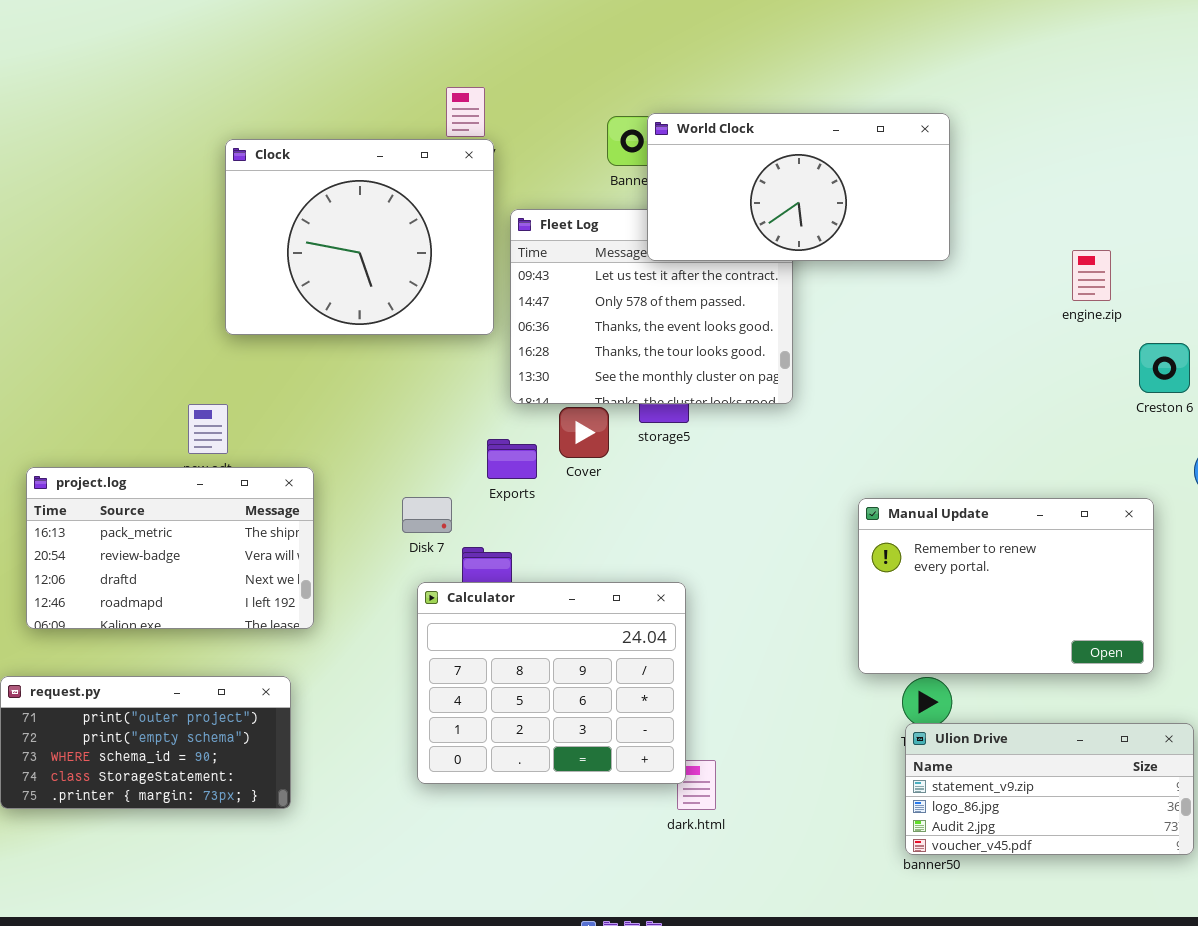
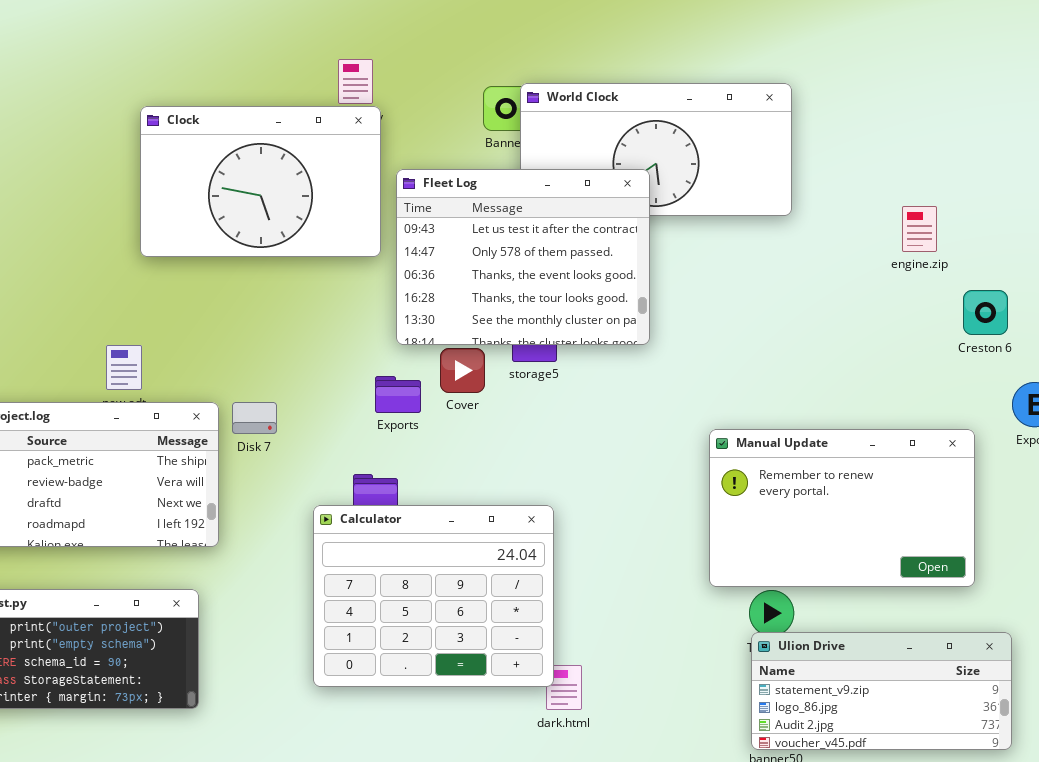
Clock: [225,139,494,335] -> [140,106,381,257], resized
Fleet Log: [510,209,793,404] -> [396,169,650,345], raised
Disk 7: [402,497,452,533] -> [232,402,277,434], moved

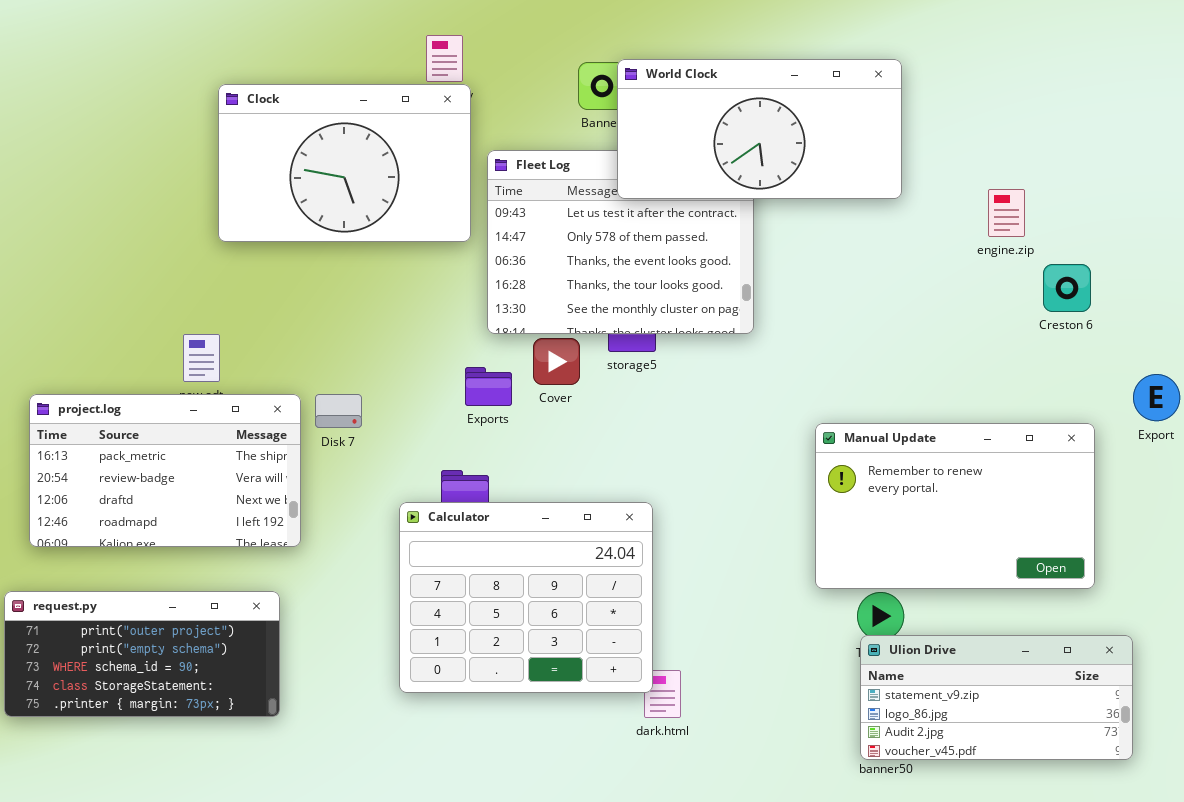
World Clock: [520,83,792,216] -> [617,59,902,199], raised
engine.zip: [902,206,937,252] -> [988,189,1025,237], moved
Creston 6: [963,290,1008,335] -> [1043,264,1091,312], moved

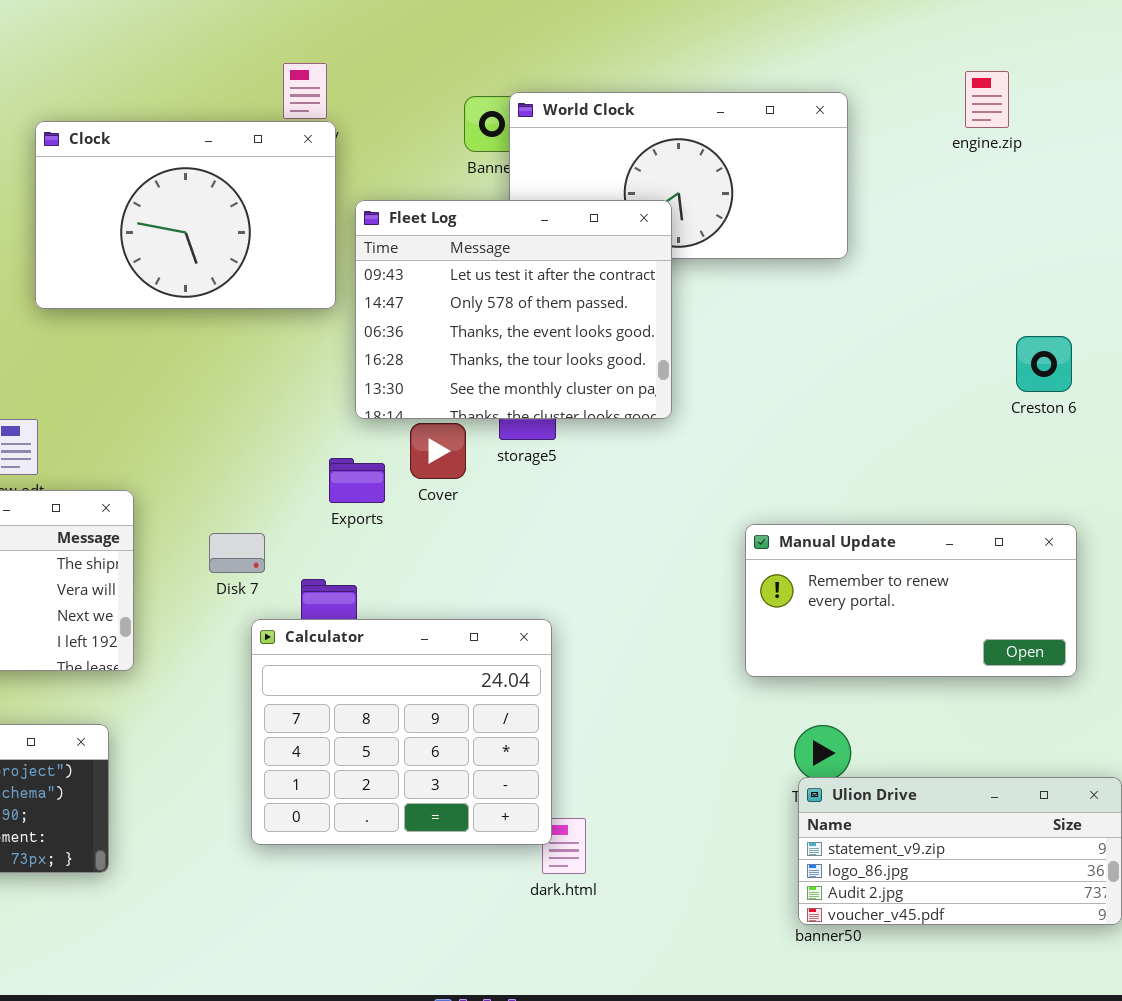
Fleet Log: [487,150,754,334] -> [355,200,672,419], raised
engine.zip: [988,189,1025,237] -> [965,71,1009,128], moved
Disk 7: [315,394,362,428] -> [209,533,265,573], moved
Manual Update: [815,423,1095,589] -> [745,524,1077,677], resized

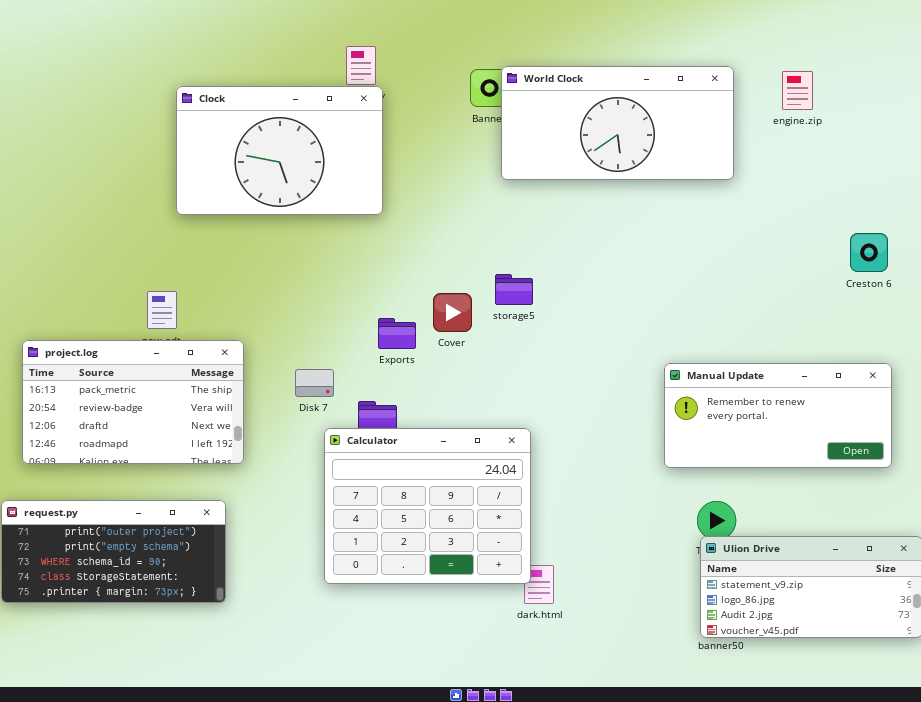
engine.zip: [965,71,1009,128] -> [782,71,813,110], moved
Fleet Log: [355,200,672,419] -> none, closed

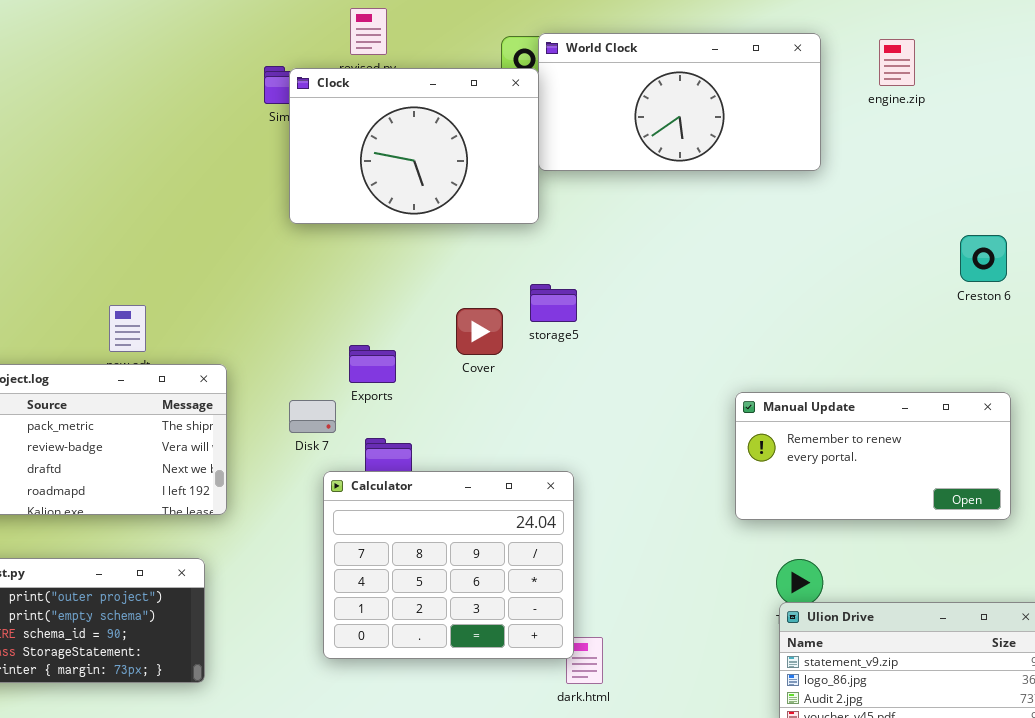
Clock: [176,86,383,215] -> [289,68,539,224], moved
Exports: [378,318,416,349] -> [349,345,396,383], moved

